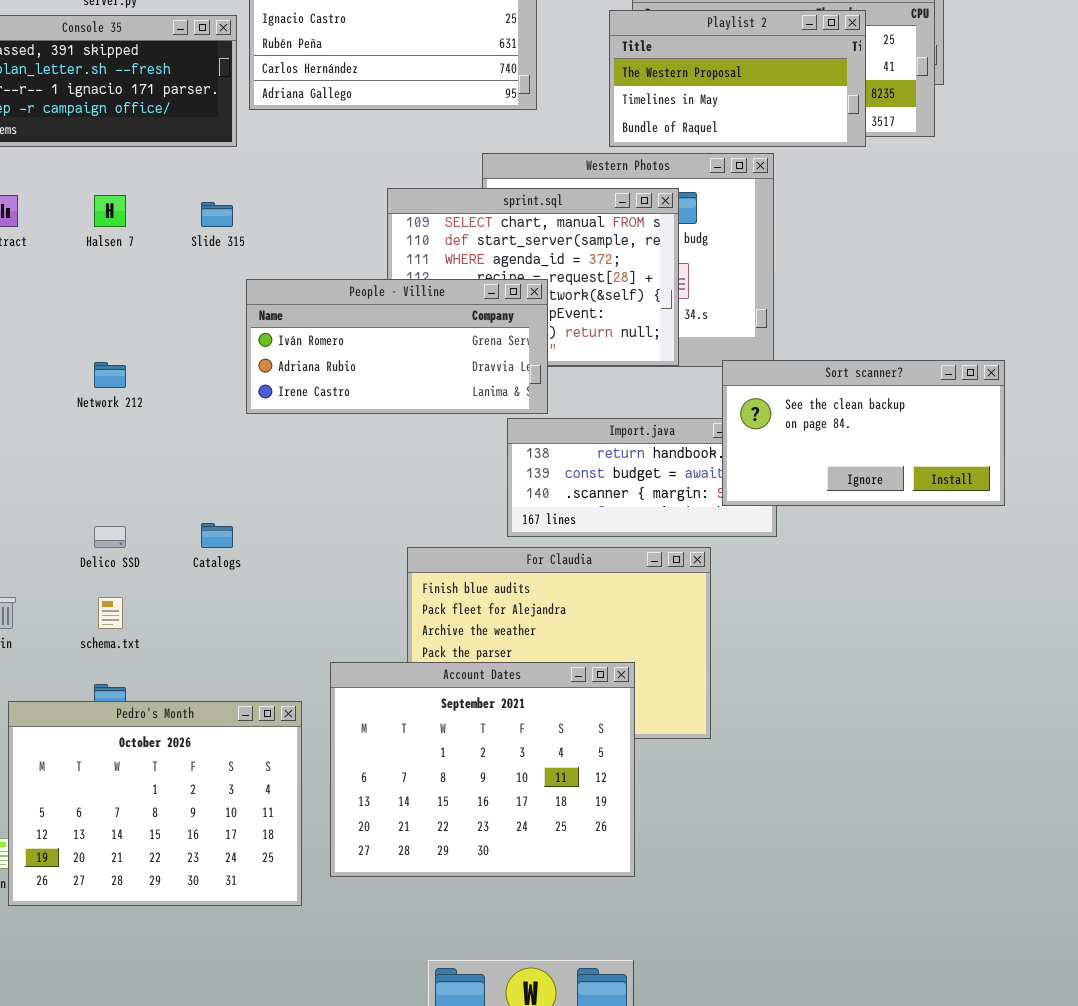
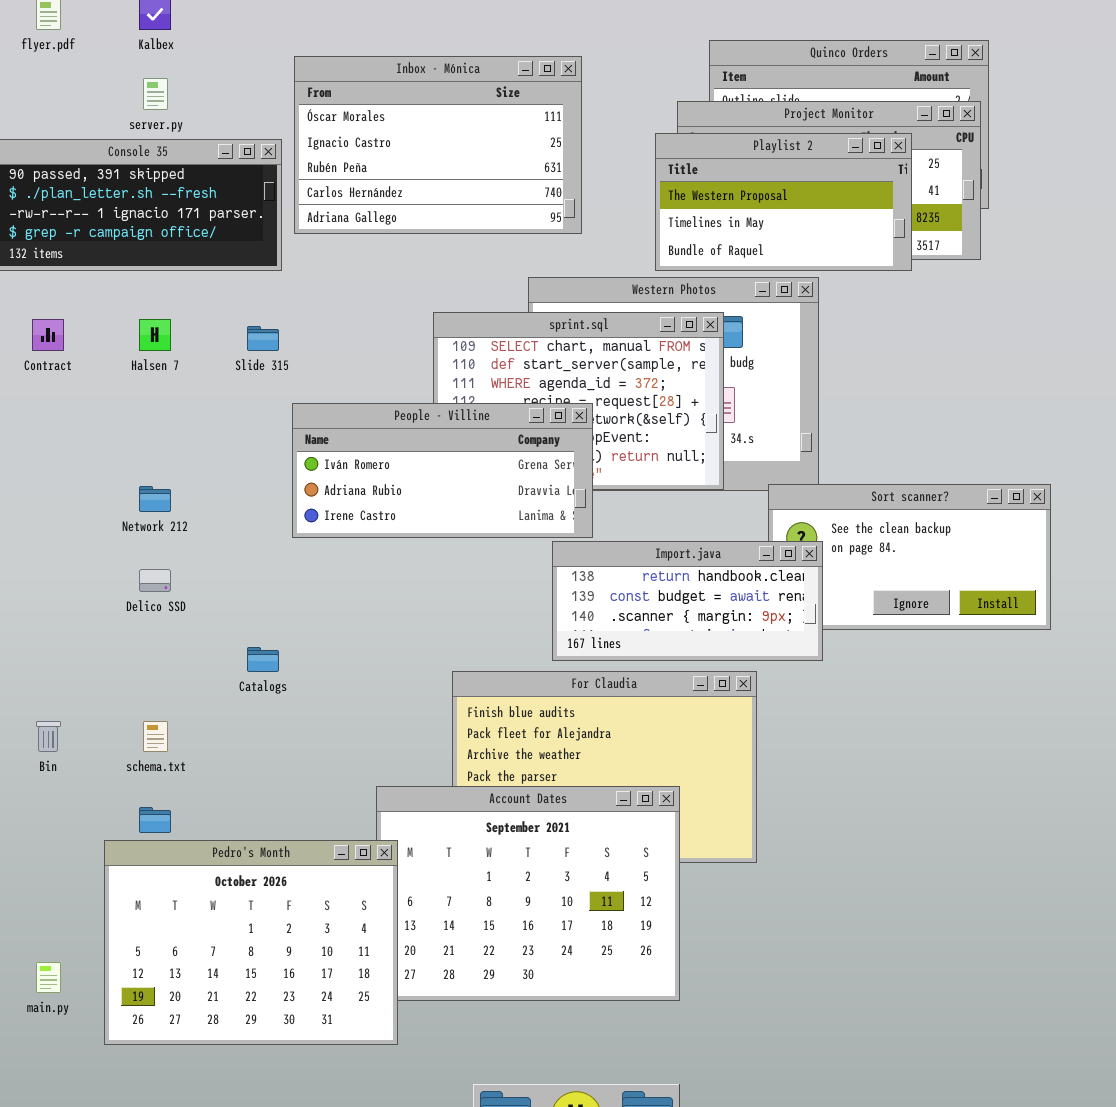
Import.java: [507,418,777,537] -> [552,541,823,661], raised
Delico SSD: [94,526,126,548] -> [139,569,171,592], moved
Pedro's Month: [8,701,302,906] -> [104,840,398,1045], moved

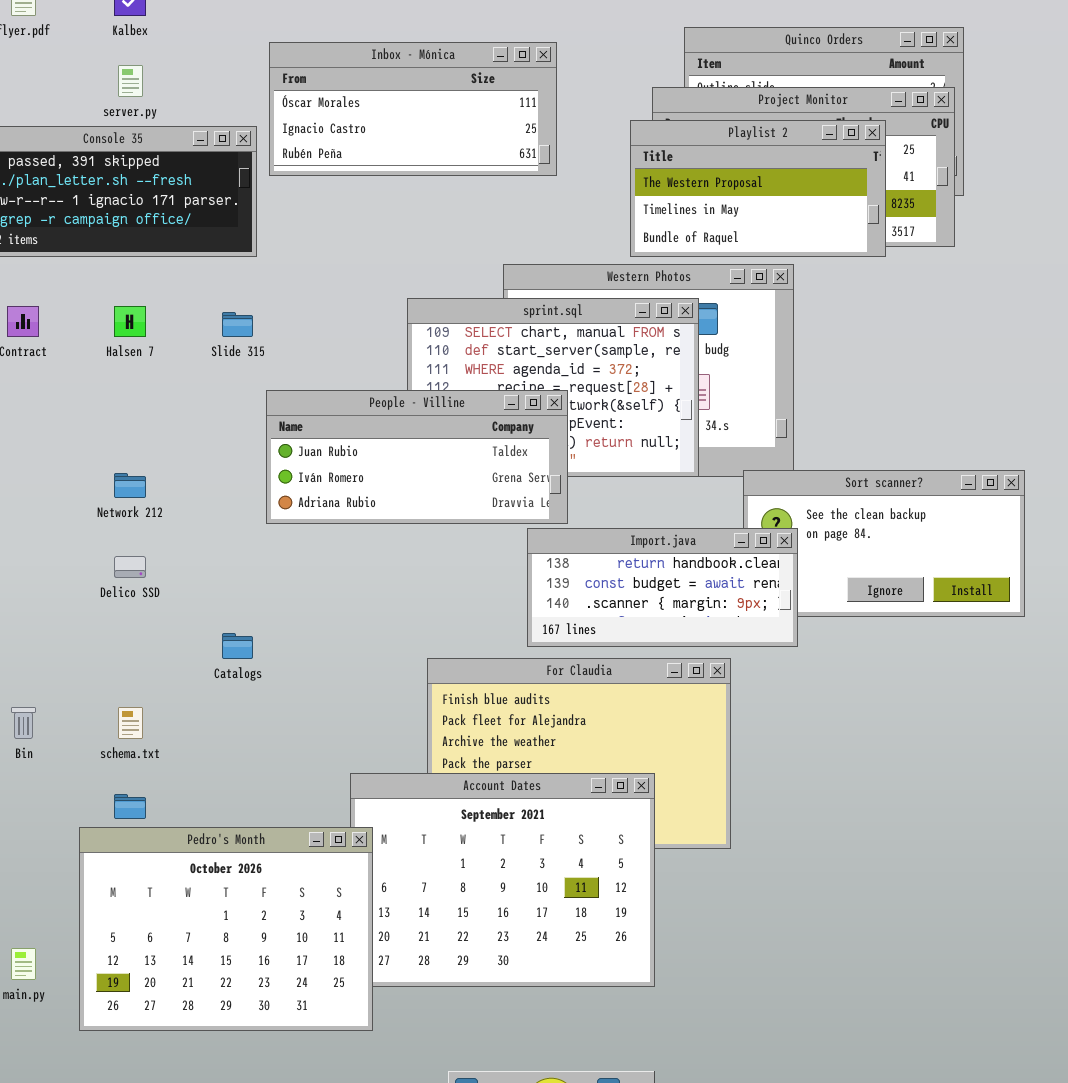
Inbox - Mónica: [294,56,582,234] -> [269,42,557,176], resized
People - Villine: [292,403,593,538] -> [266,390,568,524], scrolled up 1 row

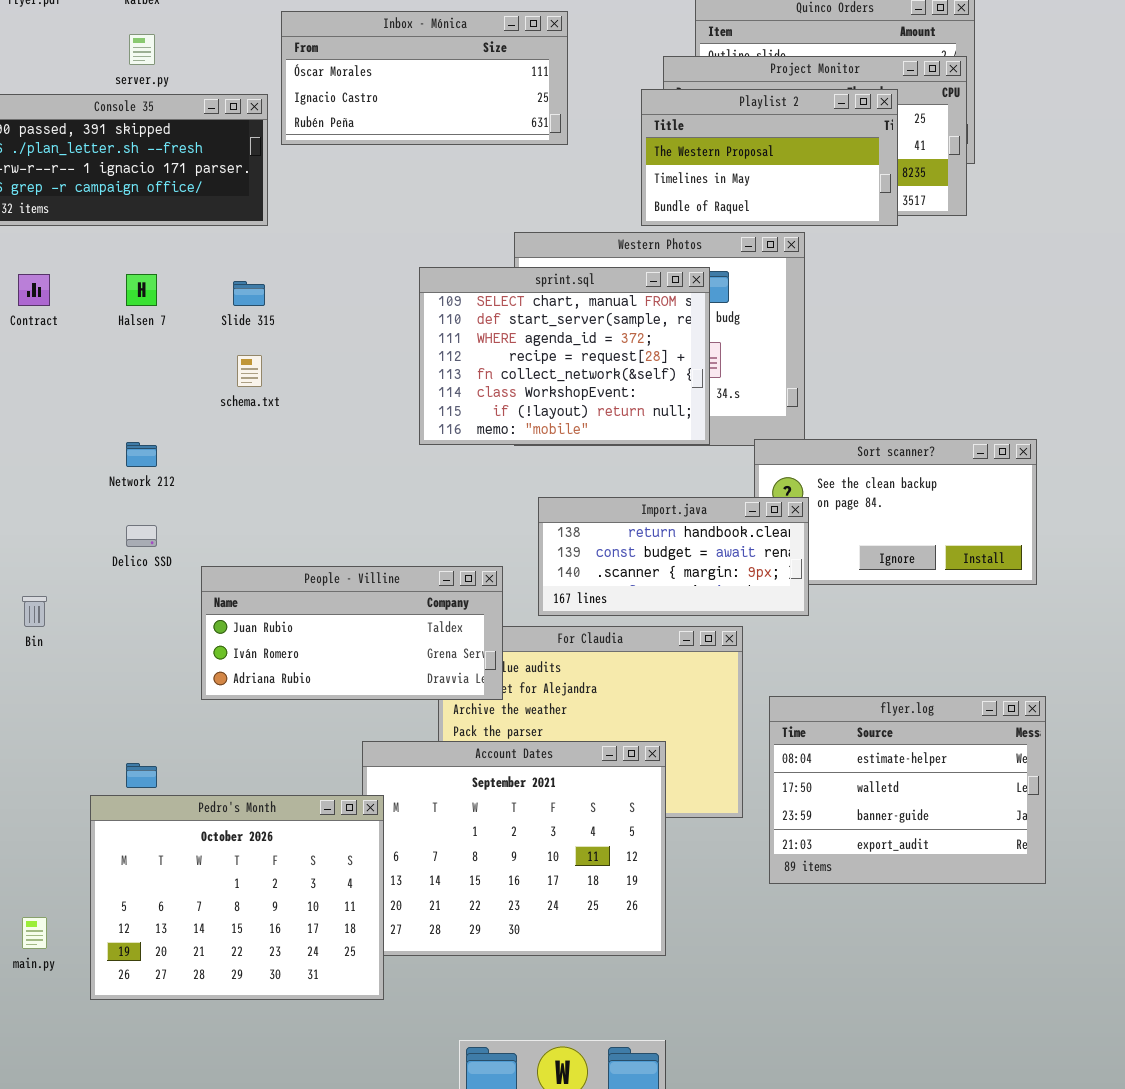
People - Villine: [266,390,568,524] -> [201,566,503,700], moved
Bin: [11,707,36,739] -> [22,596,47,627], moved
schema.txt: [118,707,143,739] -> [237,355,262,387], moved
flyer.log: none -> [769,696,1046,884], opened

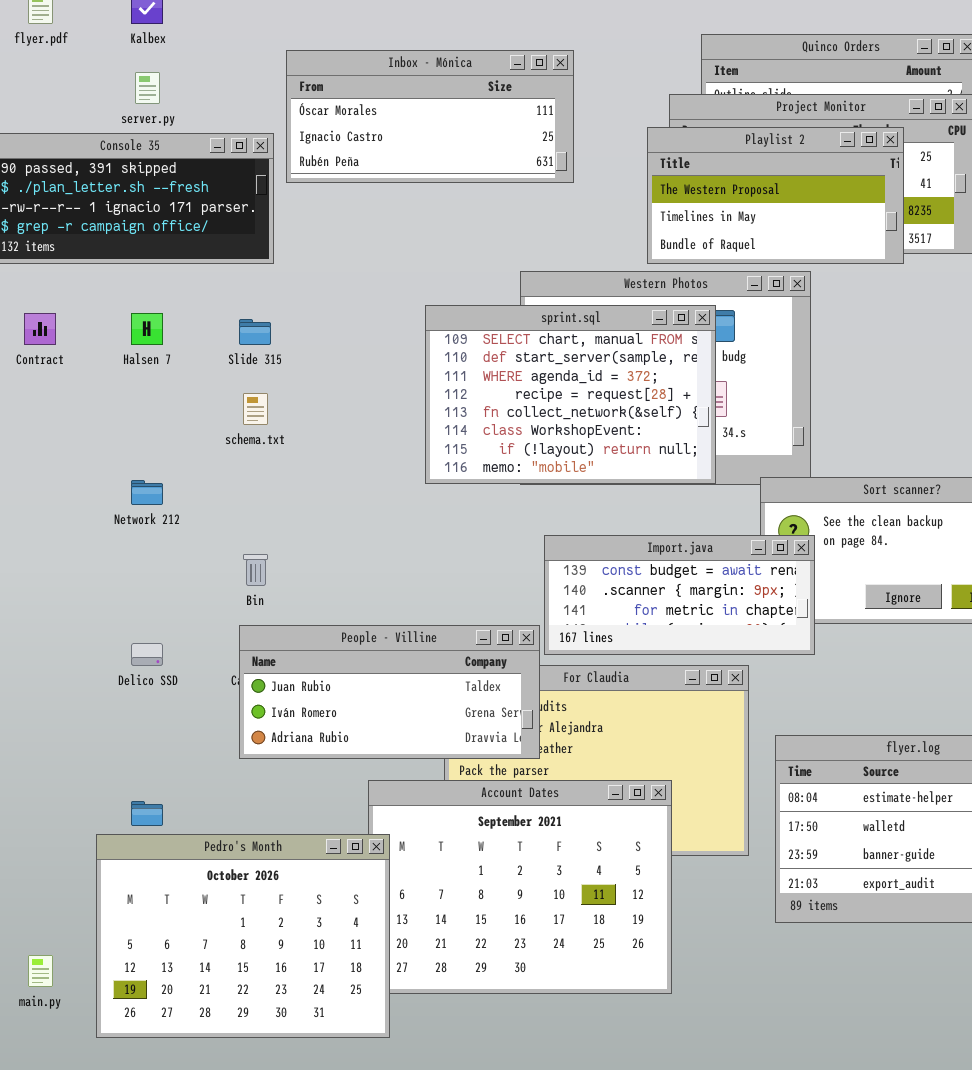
Import.java: [538,497,809,616] -> [544,535,815,655], scrolled down 1 row
Delico SSD: [126,525,157,547] -> [131,643,163,666], moved
People - Villine: [201,566,503,700] -> [239,625,540,759], moved
Bin: [22,596,47,627] -> [243,554,268,586], moved

